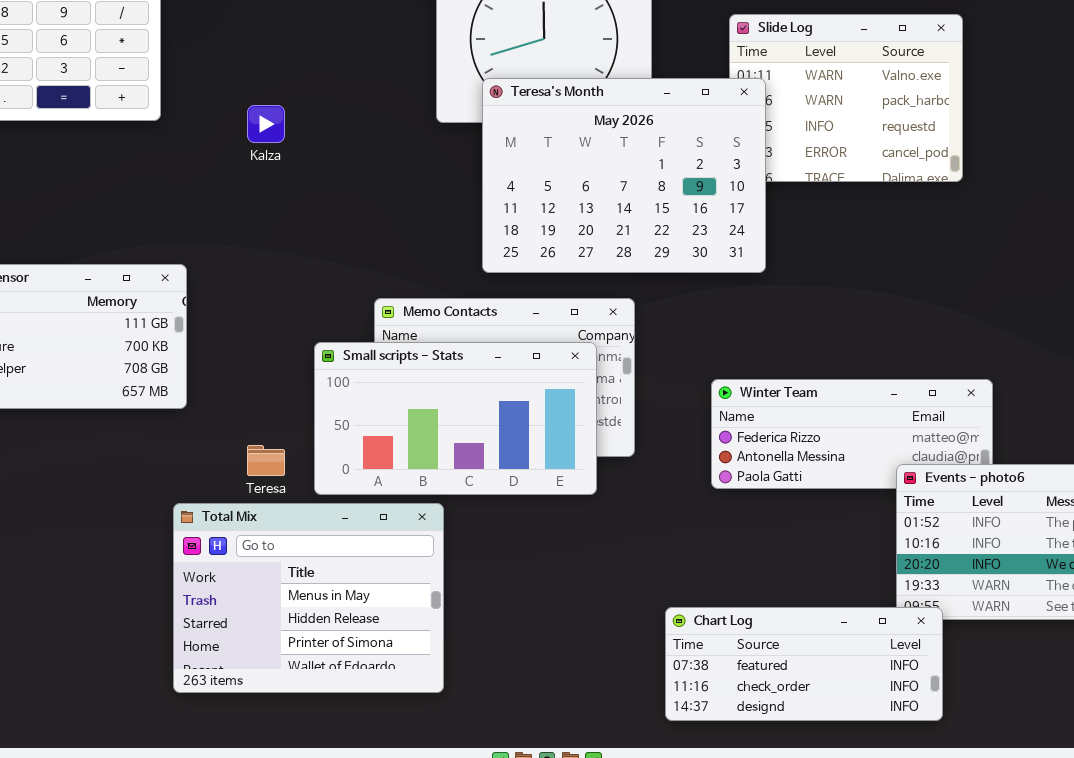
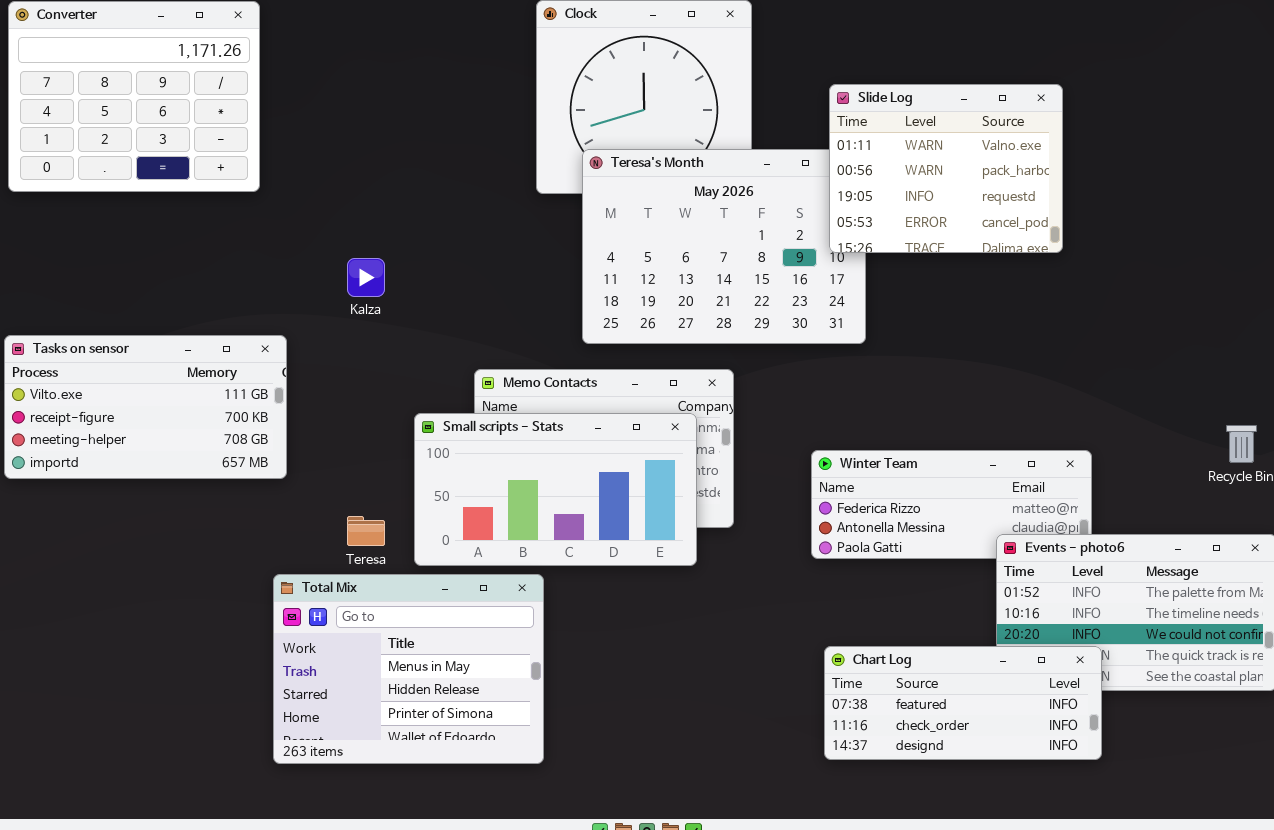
Slide Log: [729,14,963,182] -> [829,84,1063,253], raised
Kalza: [247,105,285,143] -> [347,258,385,297], moved
Chart Log: [665,607,943,721] -> [824,646,1102,760], moved

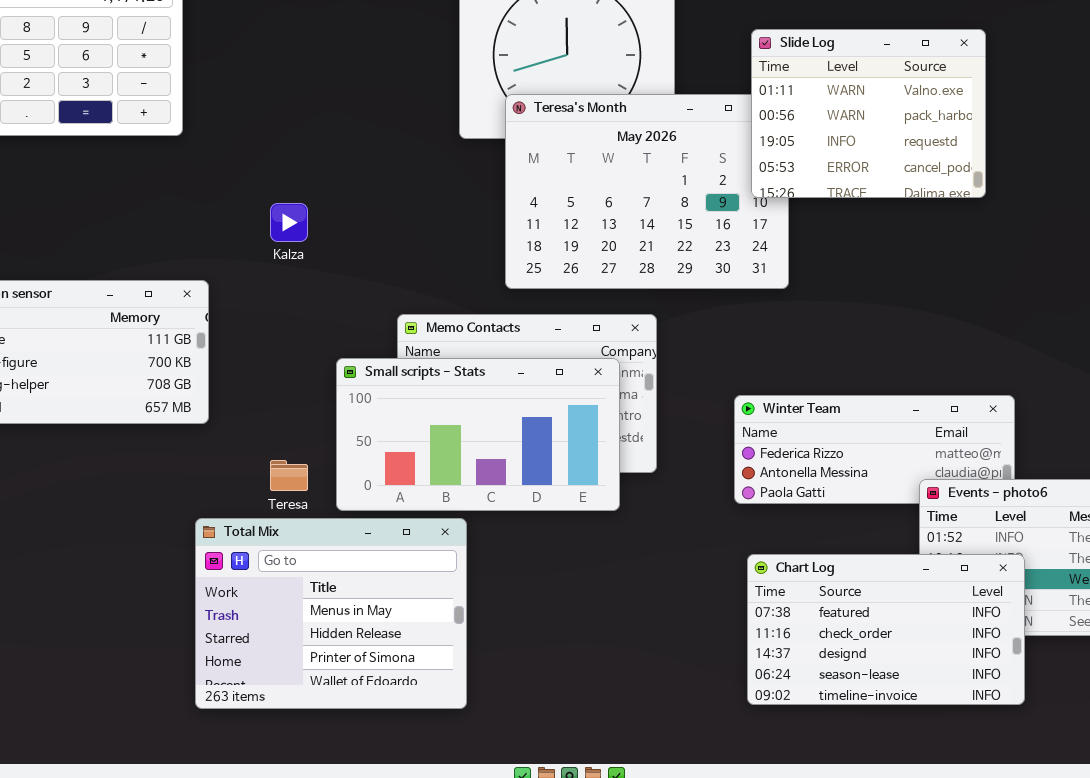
Chart Log: [824,646,1102,760] -> [747,554,1025,705], resized

